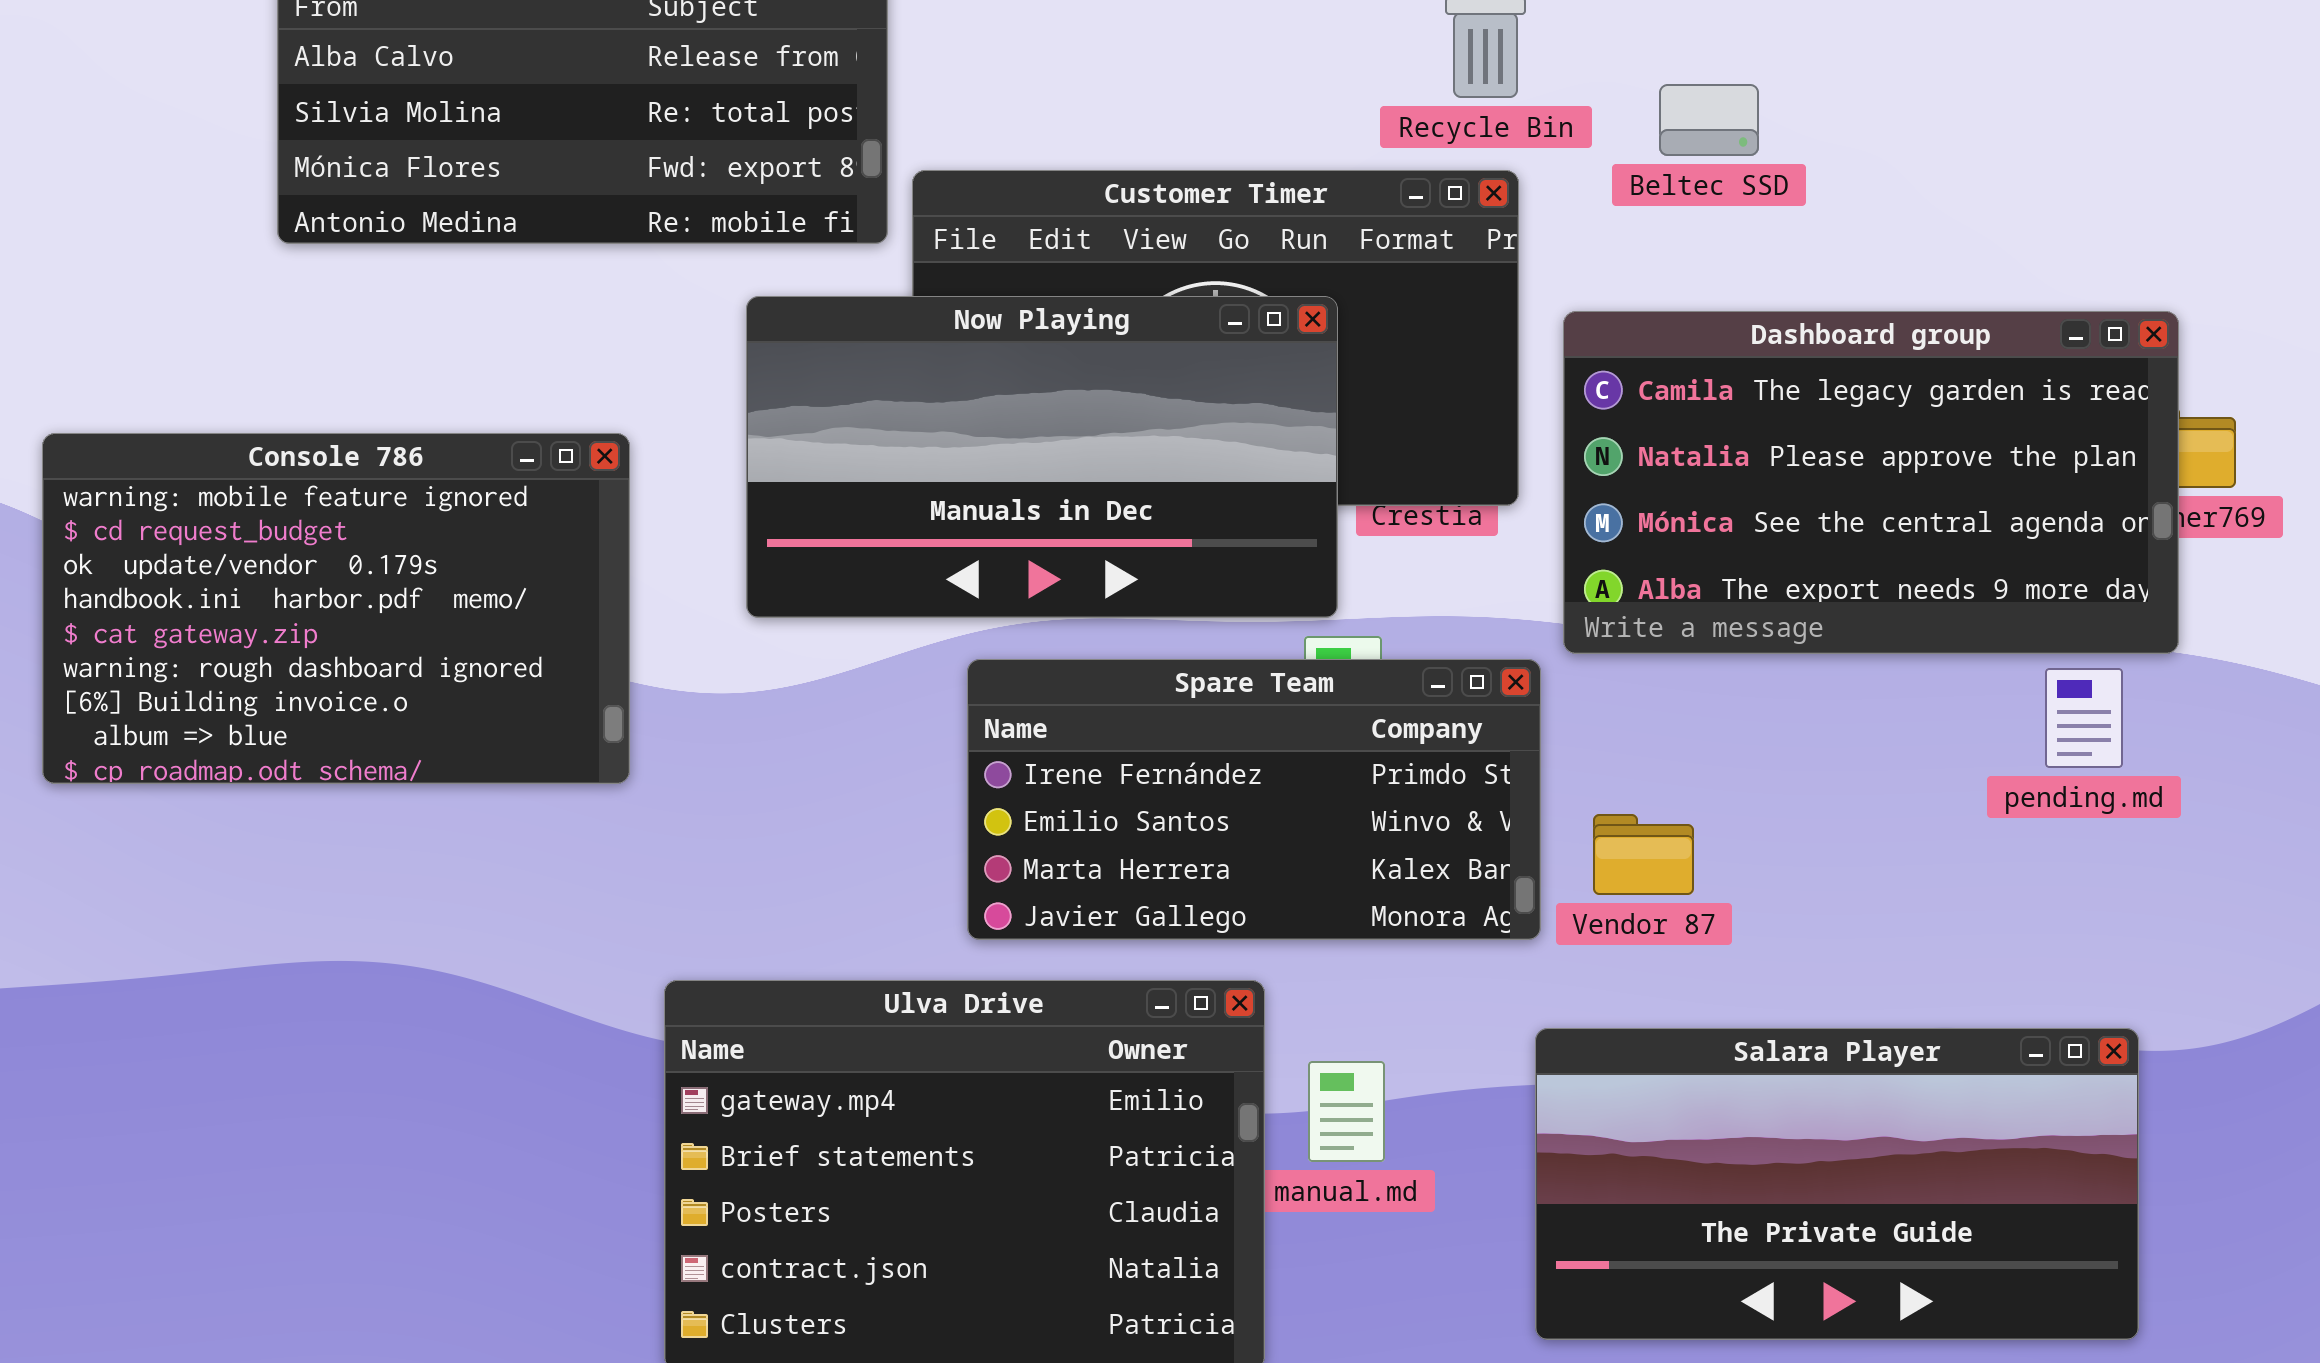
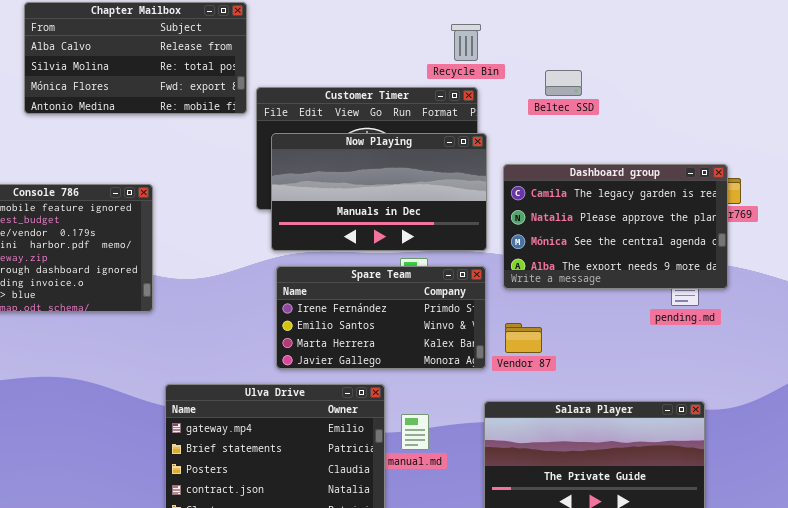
Beltec SSD: [1659,84,1759,156] -> [545,70,582,96], moved
Now Playing: [746,296,1338,618] -> [271,133,487,251], moved
Dashboard group: [1563,311,2179,654] -> [503,164,728,289], moved

